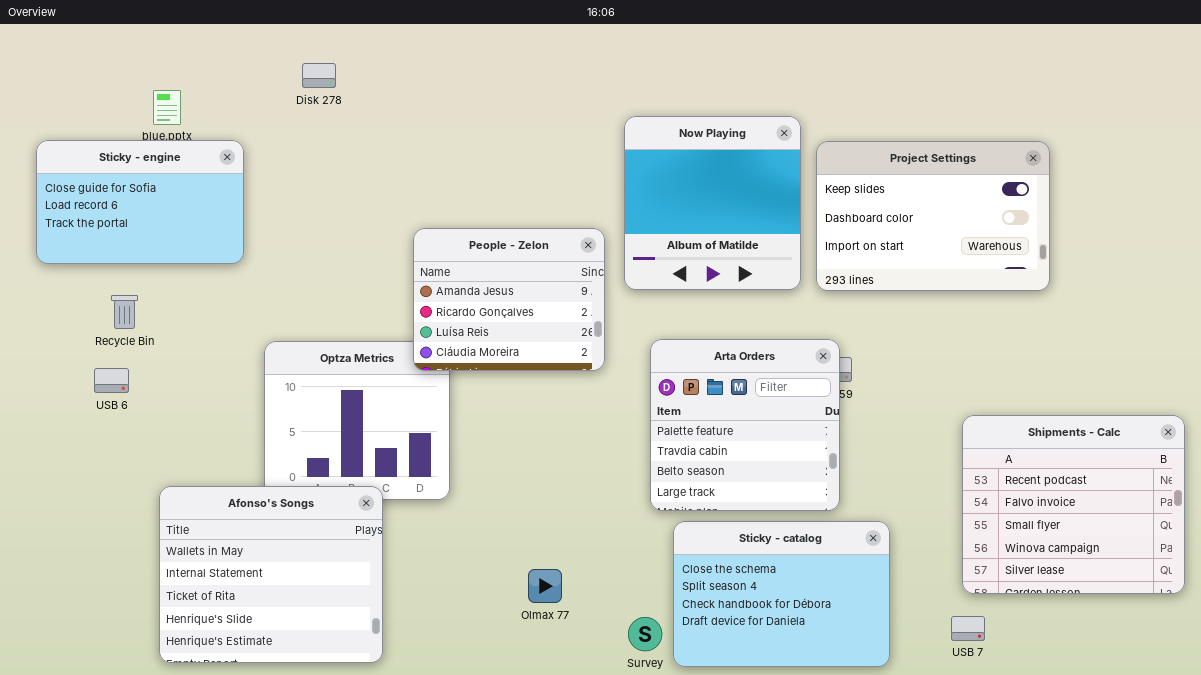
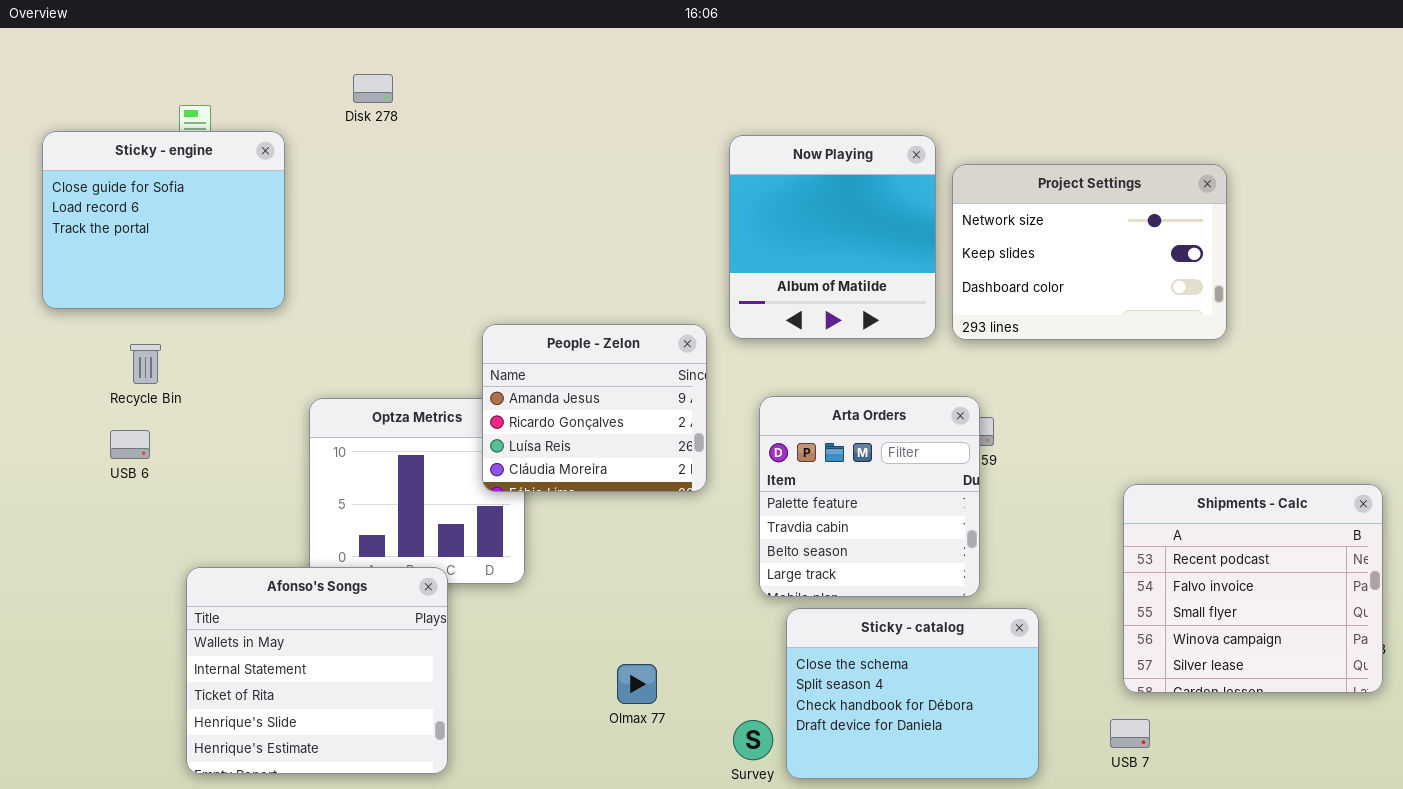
Sticky - engine: [36,140,244,264] -> [42,131,285,309], resized
Project Settings: [816,141,1050,291] -> [952,164,1227,340], scrolled up 1 row
People - Zelon: [413,228,605,371] -> [482,324,707,492], moved

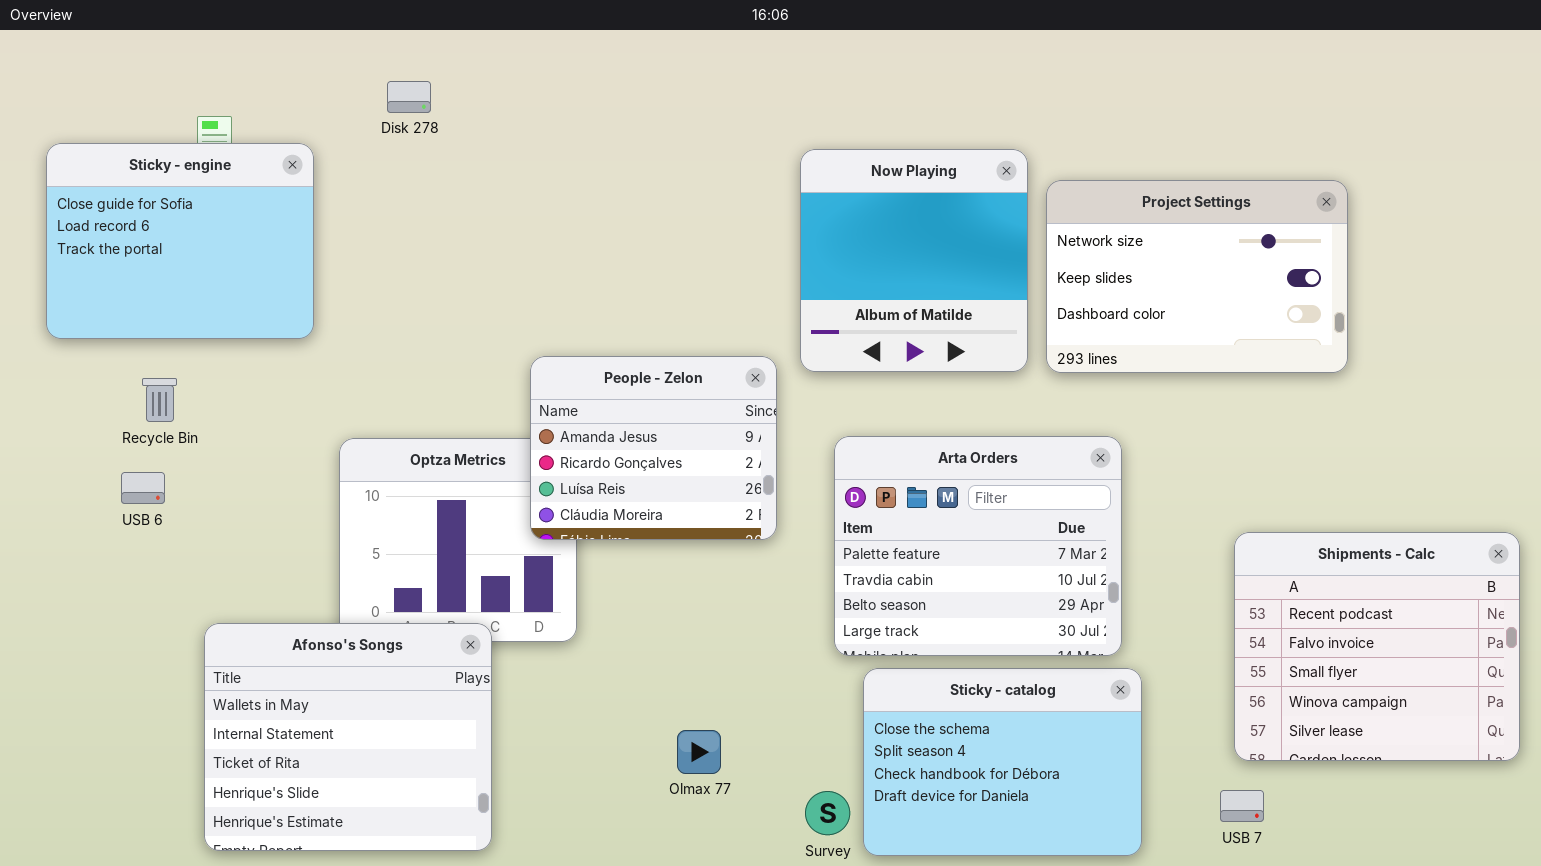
Arta Orders: [759,396,980,597] -> [834,436,1122,656], resized

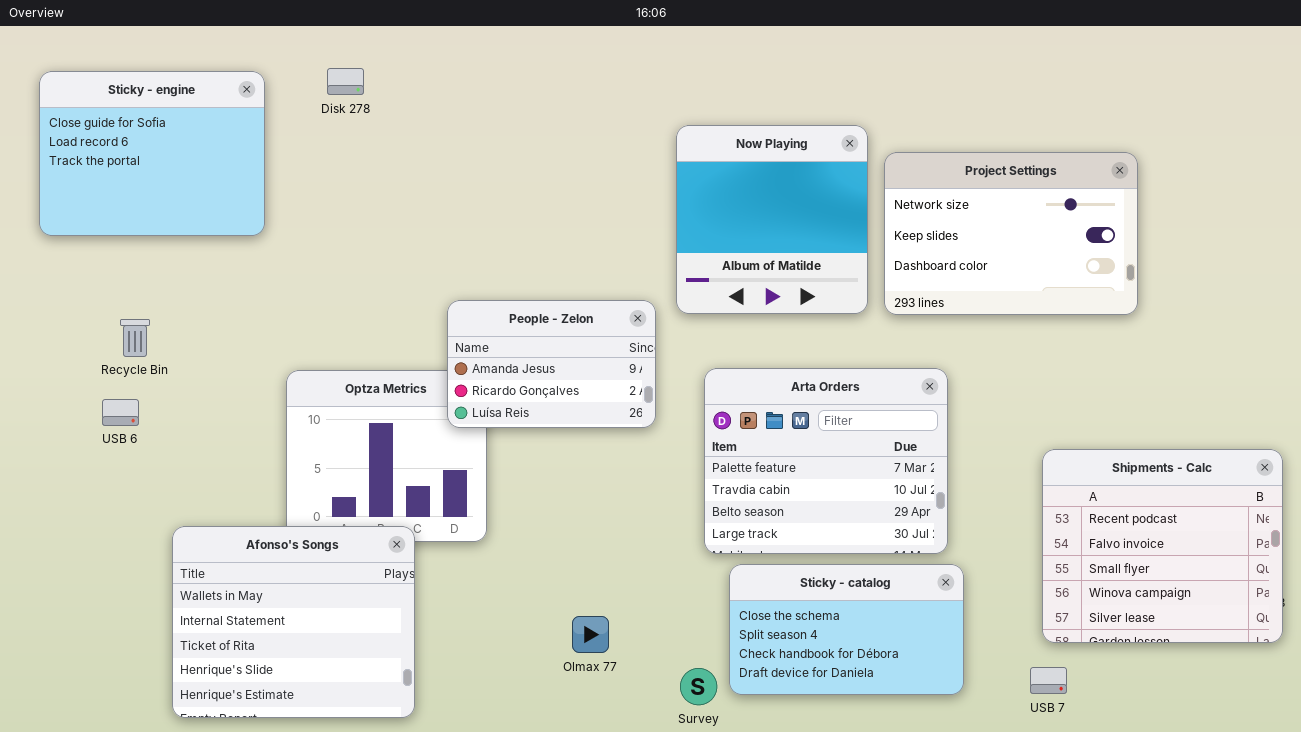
Sticky - engine: [46,143,314,339] -> [39,71,265,236], moved
People - Zelon: [530,356,777,540] -> [447,300,656,428], resized
Sticky - catalog: [863,668,1142,856] -> [729,564,964,695], resized

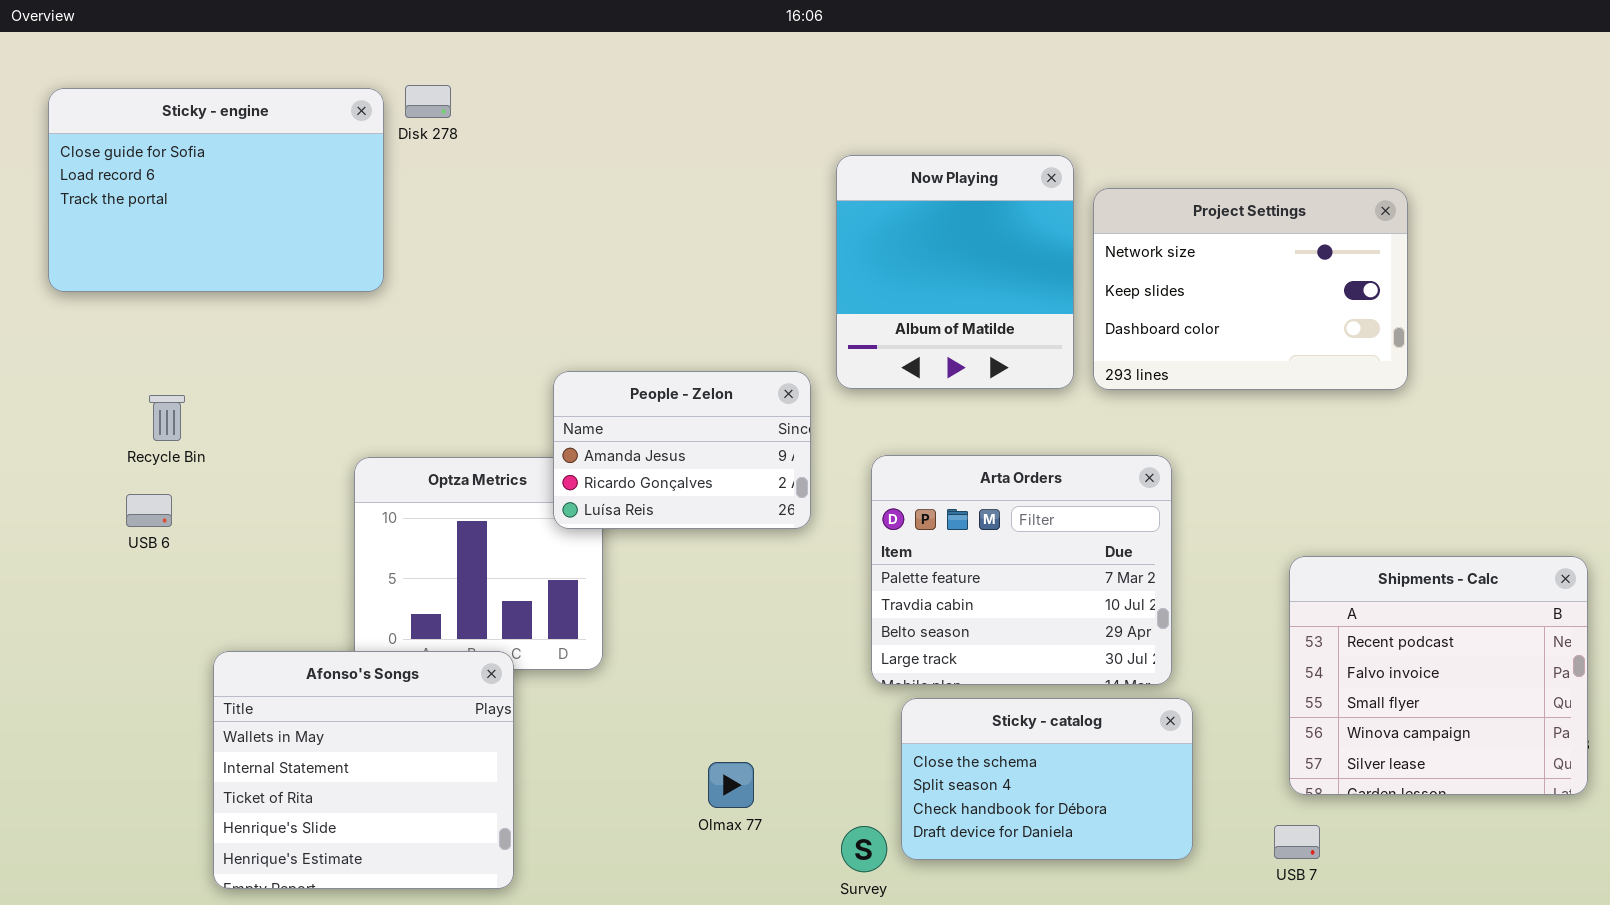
Sticky - engine: [39,71,265,236] -> [48,88,384,292], resized

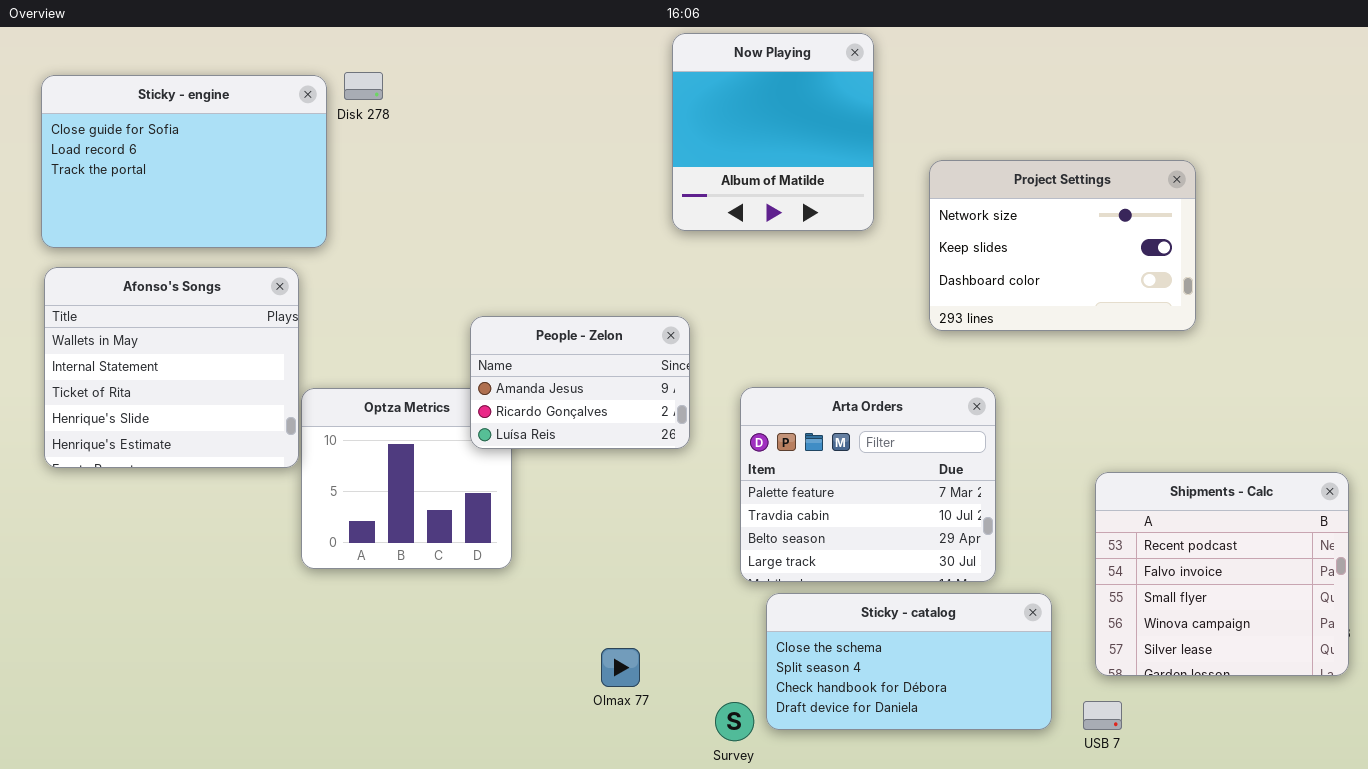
Now Playing: [836,155,1074,389] -> [672,33,874,231], moved
Afonso's Songs: [213,651,514,889] -> [44,267,299,468], moved
Sticky - catalog: [901,698,1193,860] -> [766,593,1052,730], resized

